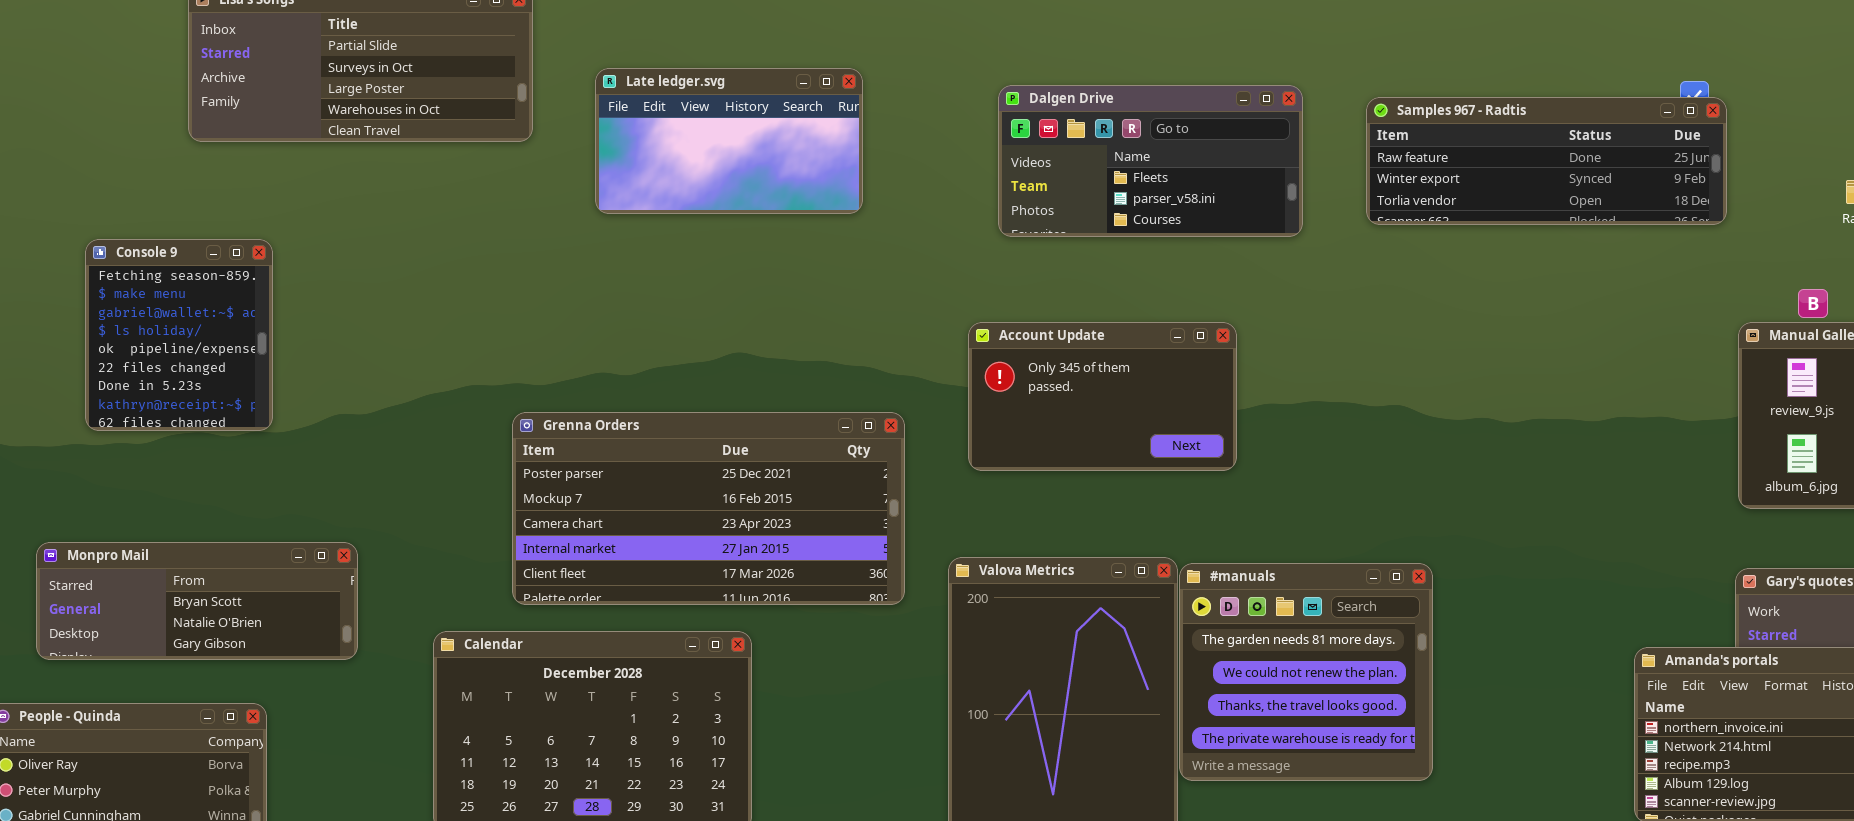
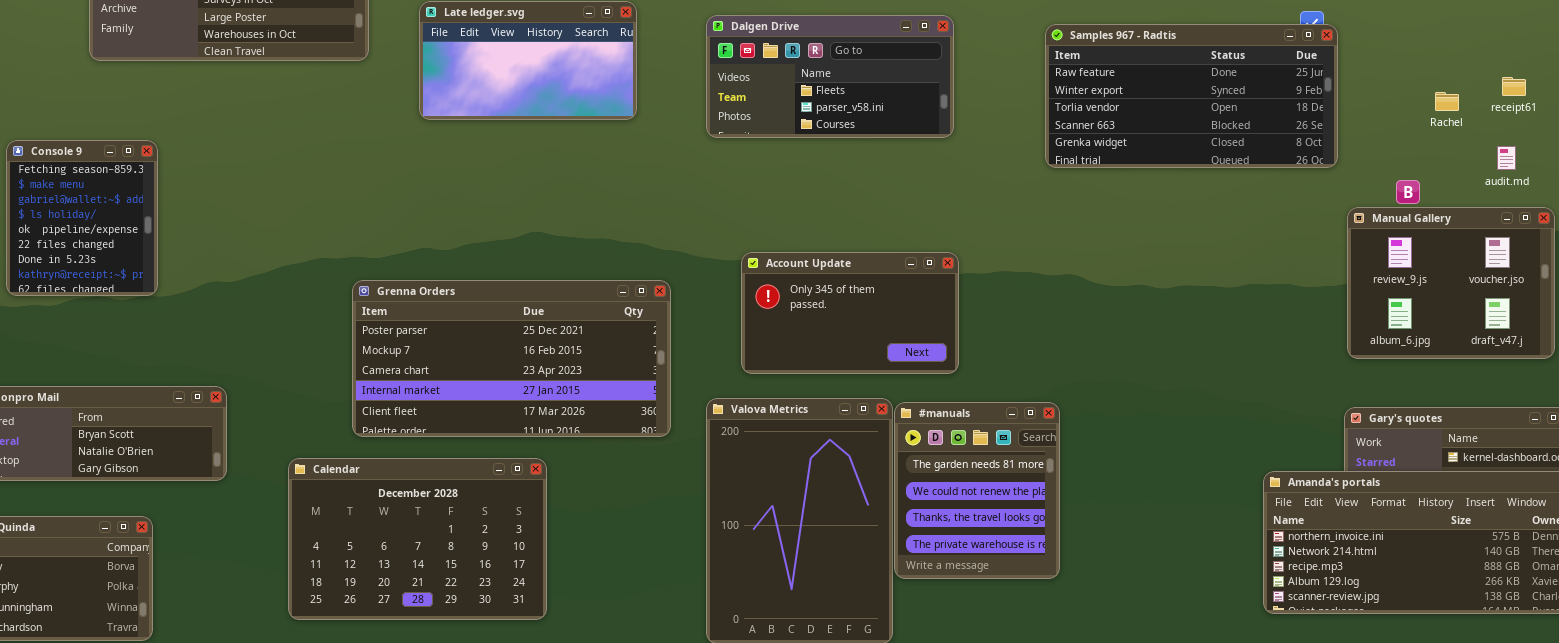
Dalgen Drive: [998,85,1303,237] -> [706,15,954,138], moved
Samples 967 - Radtis: [1366,97,1727,225] -> [1045,24,1338,168], resized
Account Update: [968,322,1237,471] -> [741,252,959,374], moved
#manuals: [1179,563,1433,781] -> [894,402,1060,579], resized

